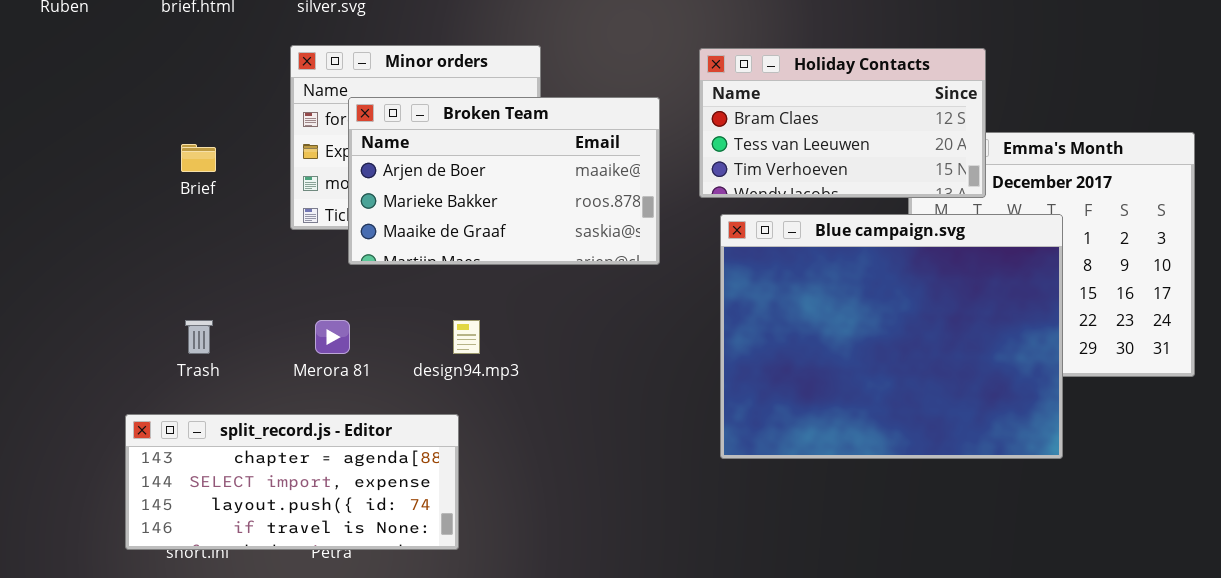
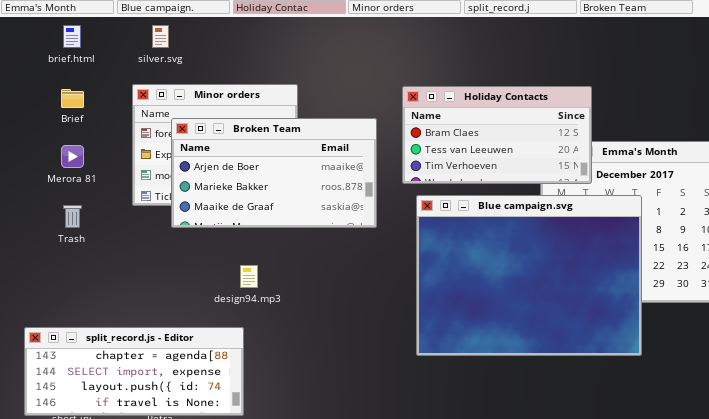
Brief: [181,144,216,172] -> [61,89,84,108], moved
Trash: [185,320,213,354] -> [63,205,82,228], moved
Merora 81: [315,320,350,354] -> [61,145,84,168], moved

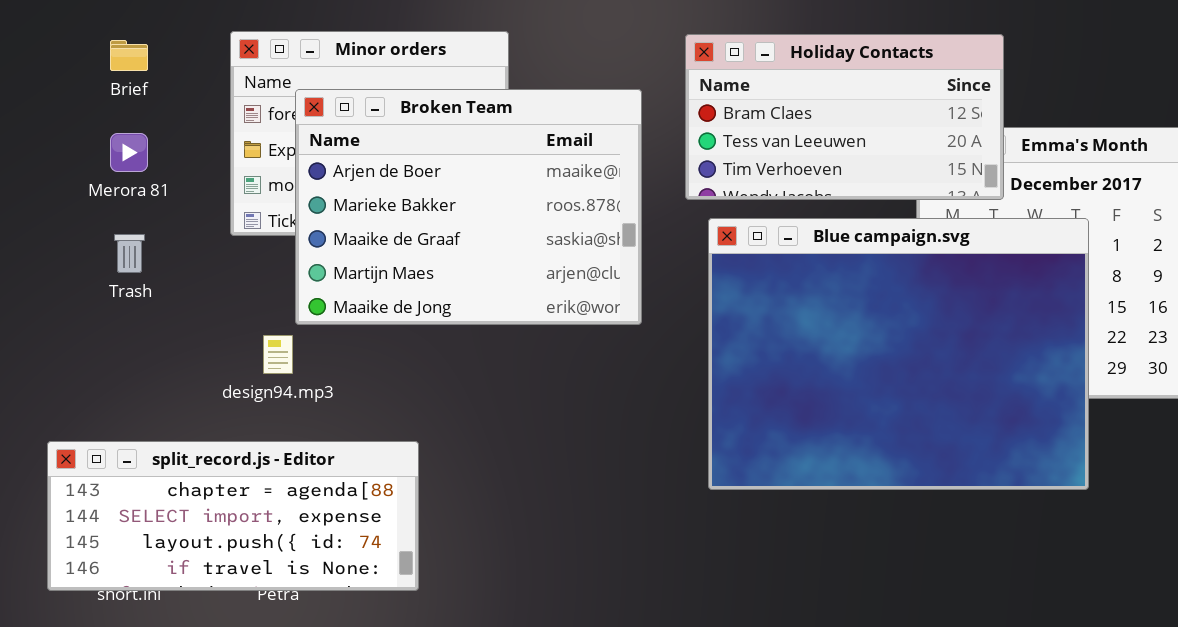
Broken Team: [171,118,377,228] -> [295,89,642,325], resized
design94.mp3: [240,265,258,288] -> [263,335,293,374], moved

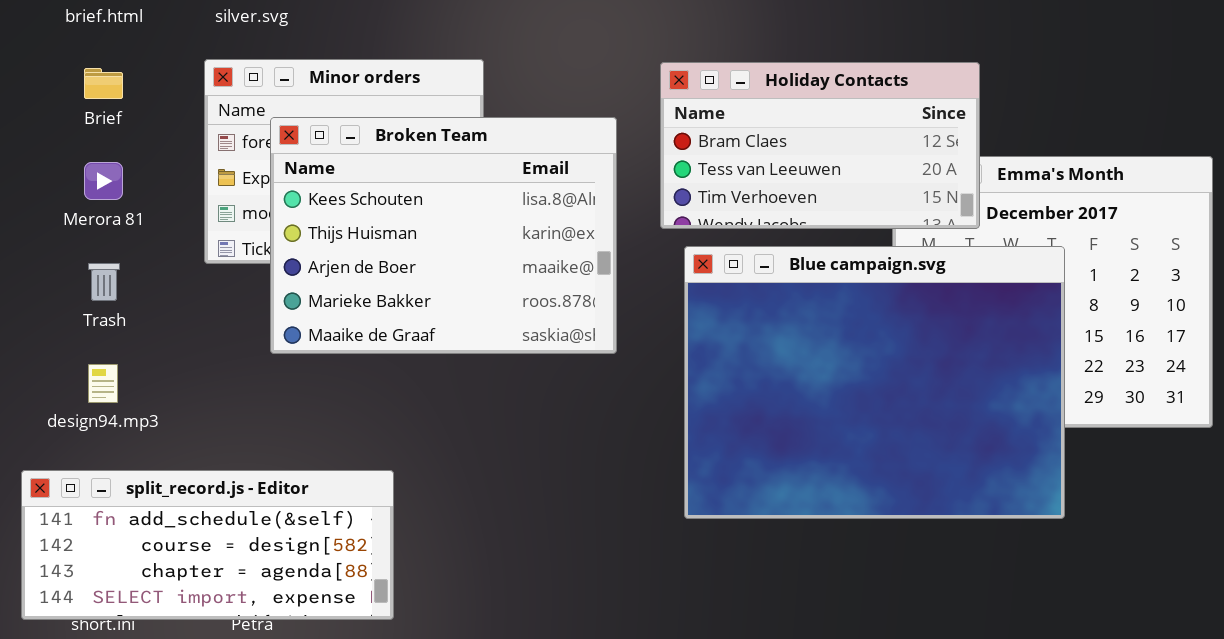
Broken Team: [295,89,642,325] -> [270,117,617,354], scrolled up 2 rows
design94.mp3: [263,335,293,374] -> [88,364,118,403], moved
split_record.js - Editor: [47,441,419,591] -> [21,470,394,620], scrolled up 2 rows

